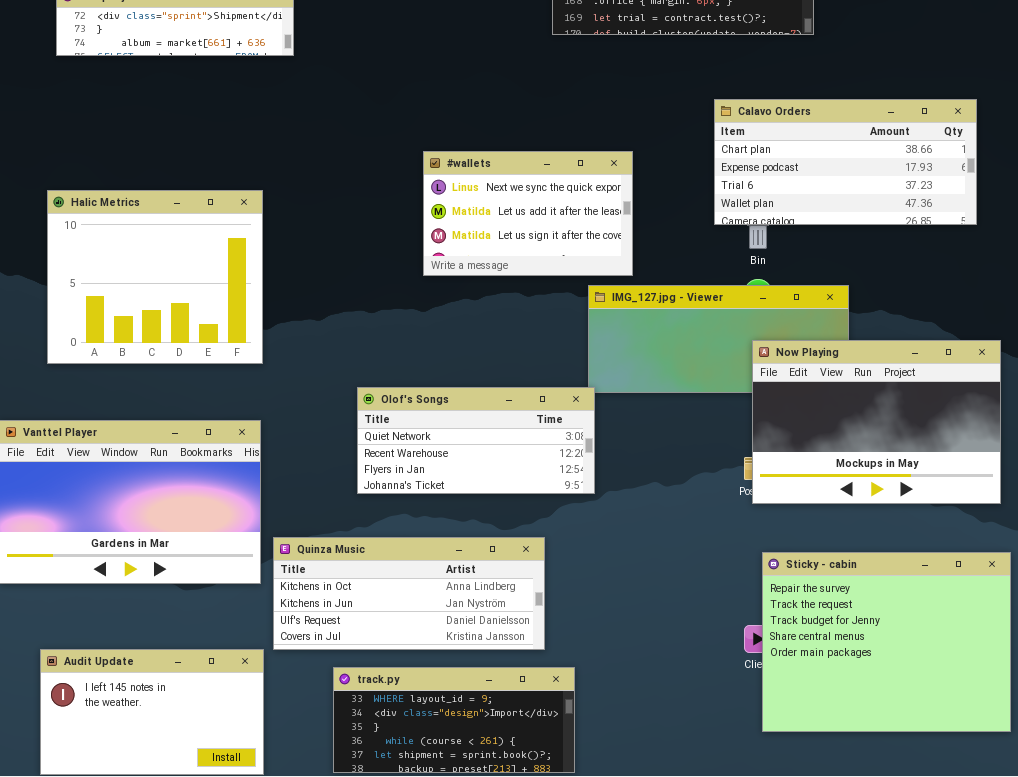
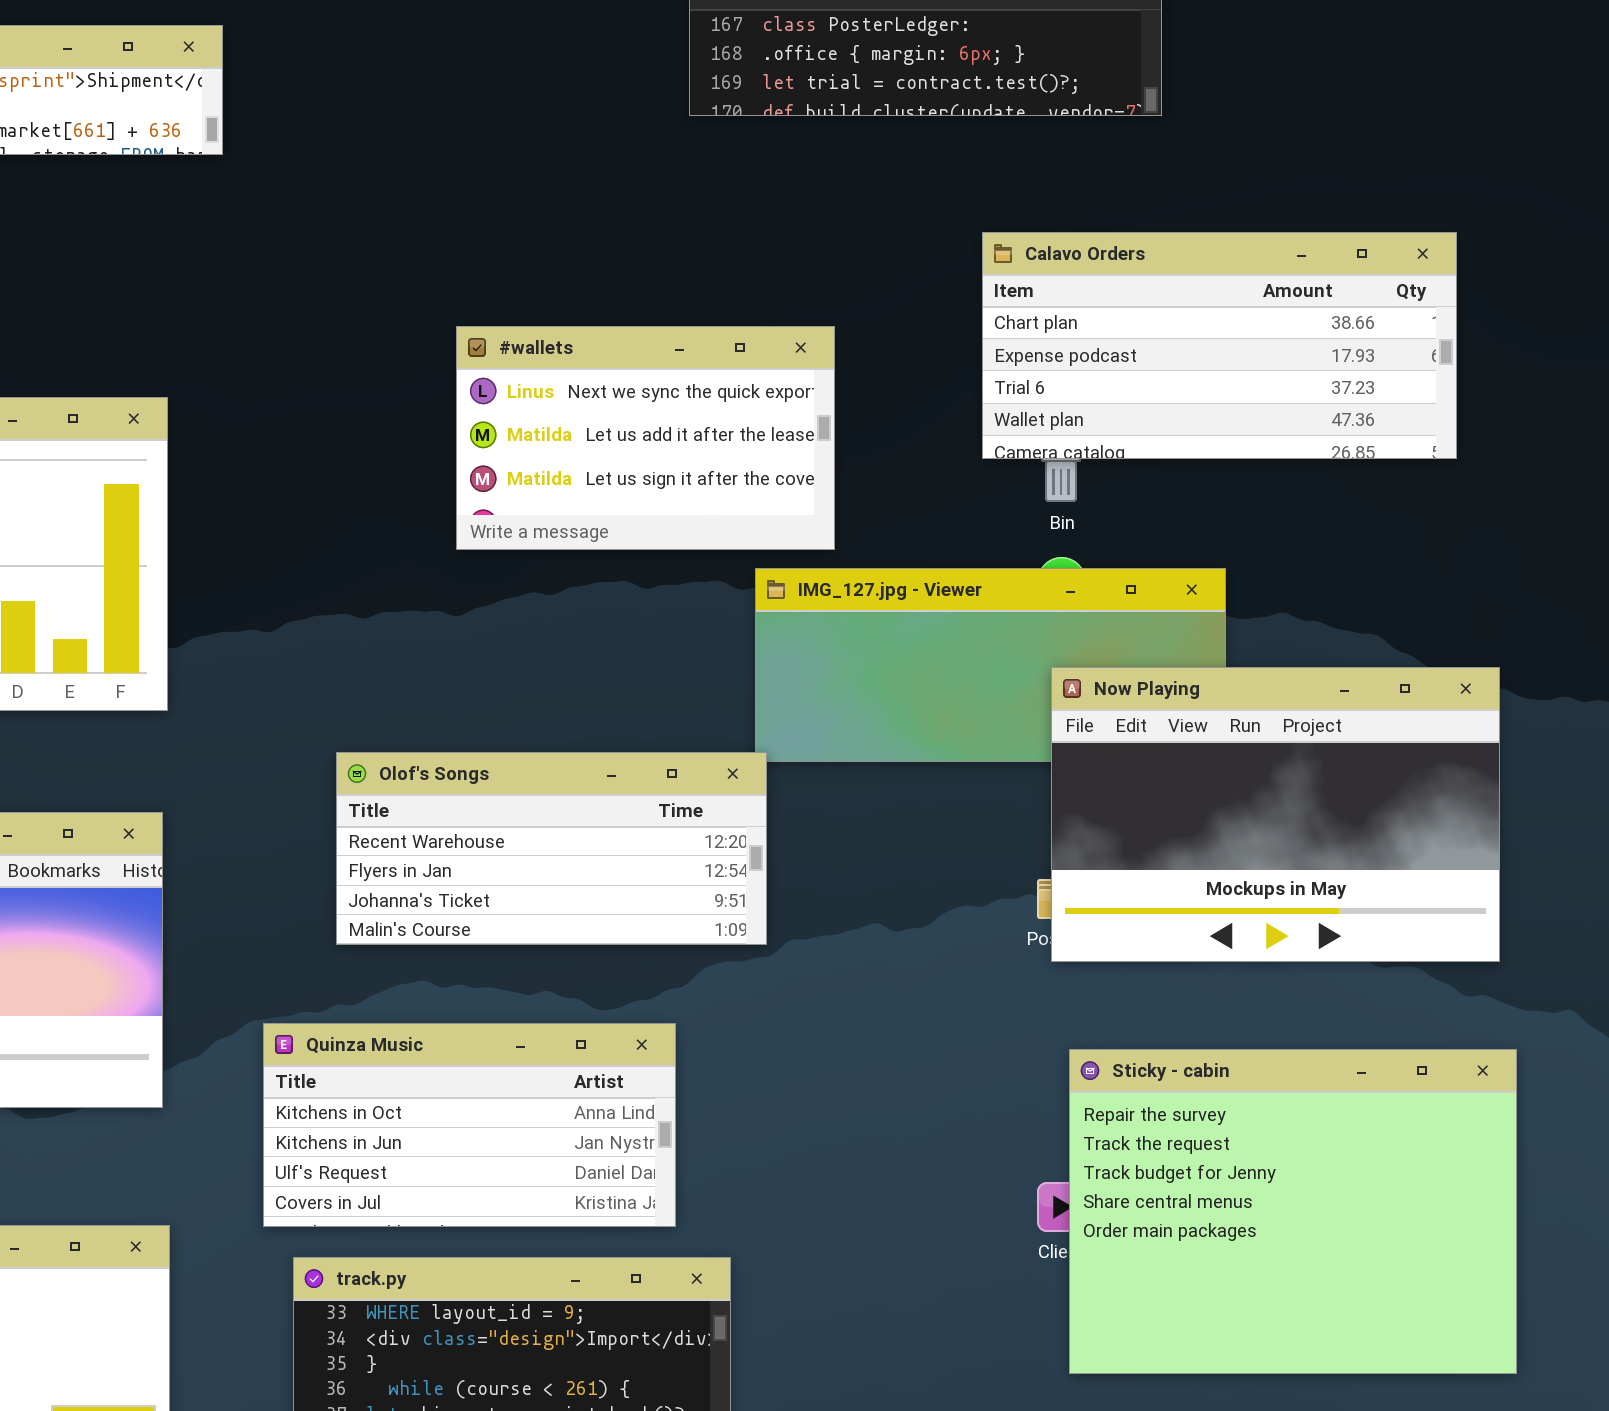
Olof's Songs: [357,387,595,494] -> [336,752,767,945], scrolled down 1 row
Quinza Music: [273,537,545,650] -> [263,1023,676,1227], resized

